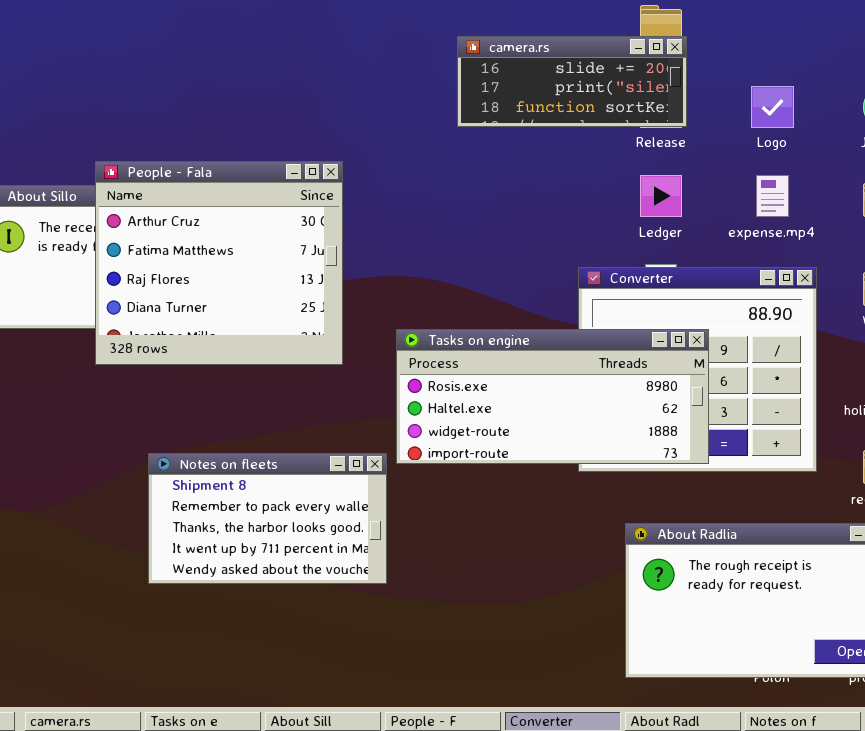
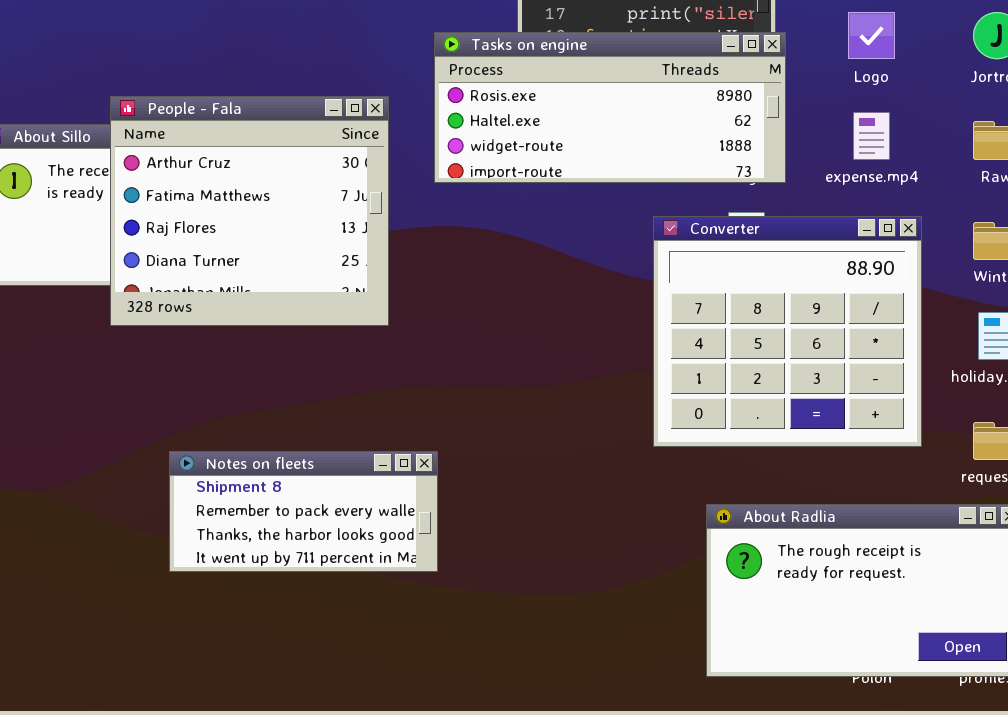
Tasks on engine: [396,329,709,464] -> [434,32,786,183], moved
Notes on fleets: [148,453,387,584] -> [169,451,438,572], resized

